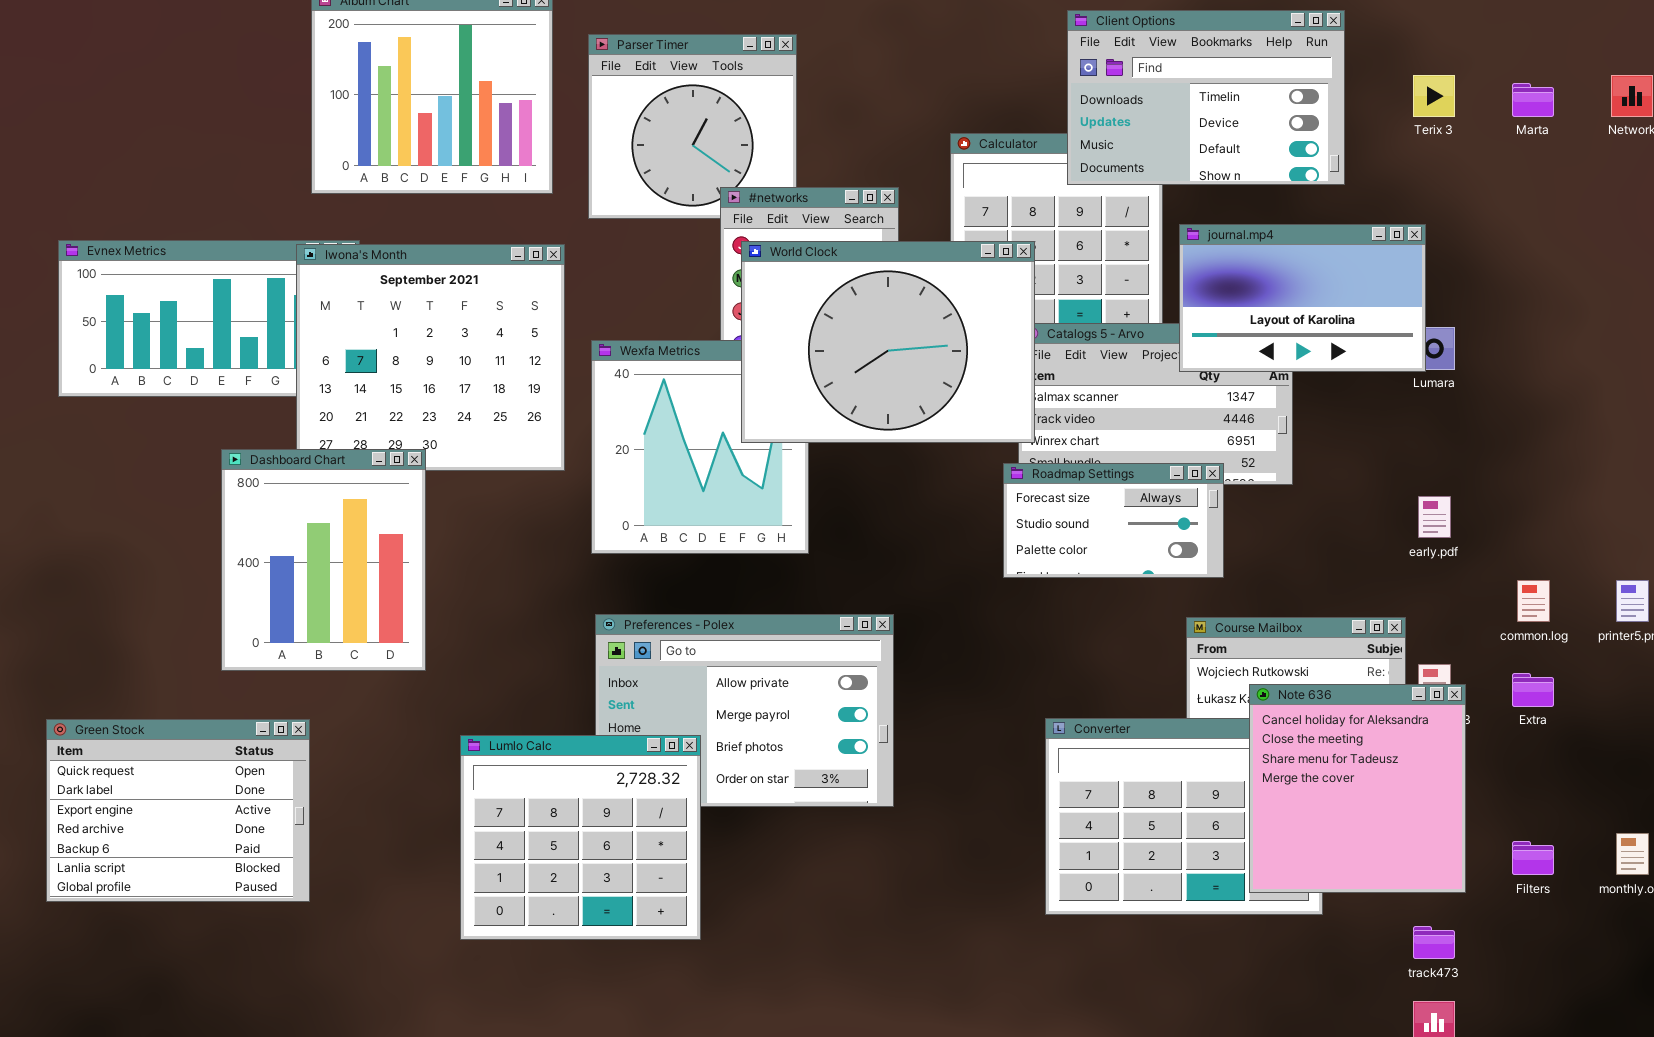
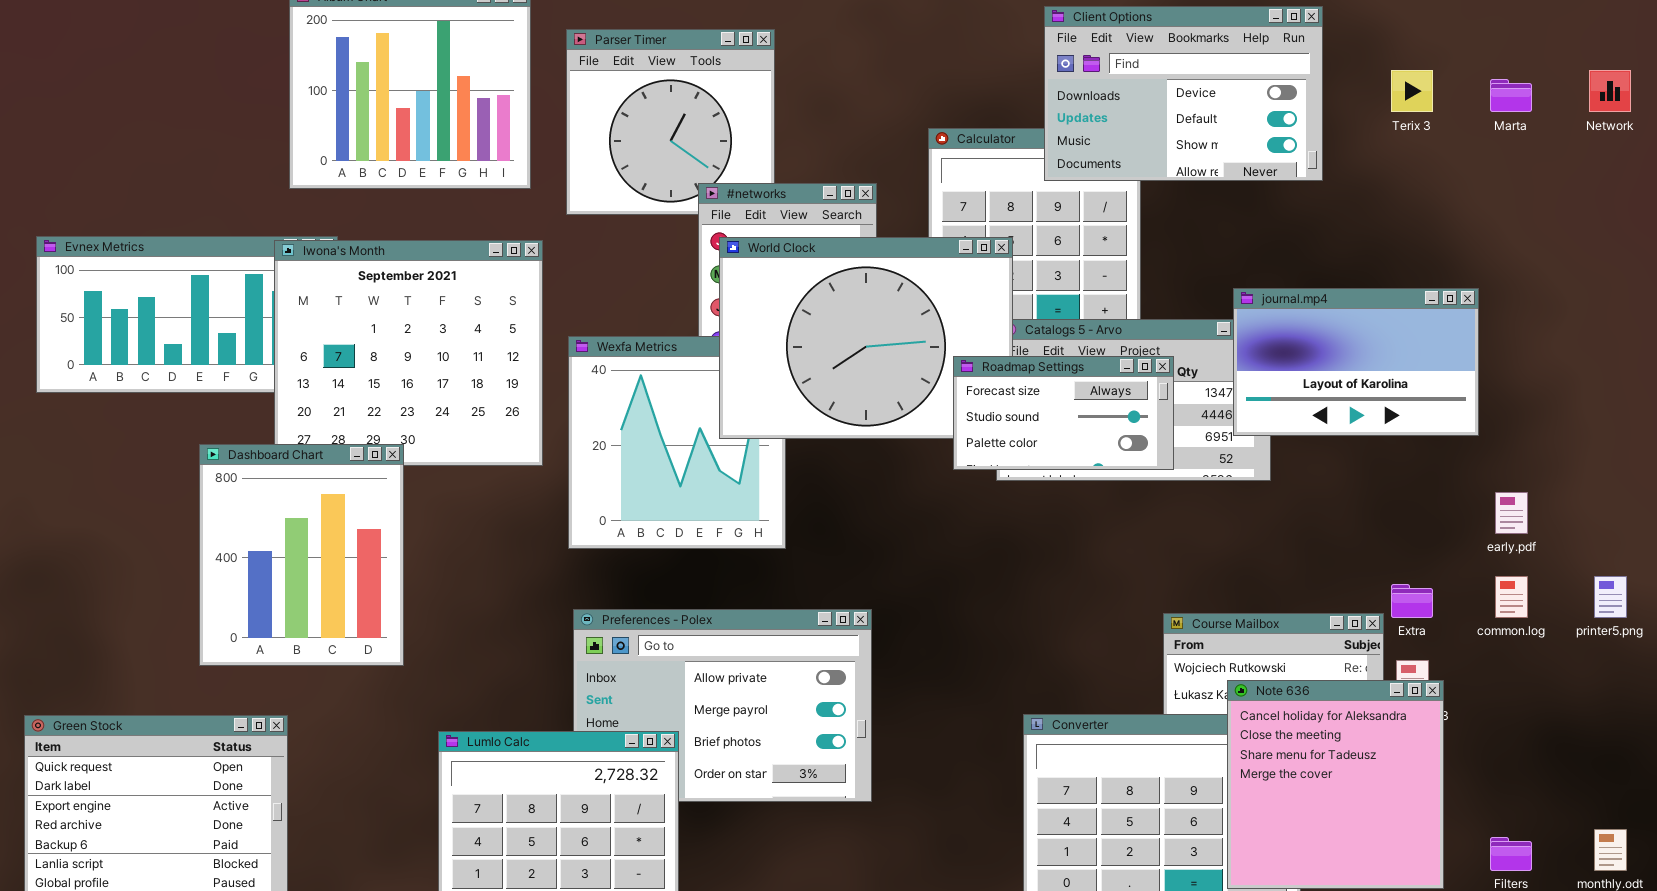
Client Options: [1067,10,1345,185] -> [1044,6,1323,181], scrolled down 1 row
journal.mp4: [1179,224,1426,372] -> [1233,288,1479,436], moved
Roadmap Settings: [1003,463,1224,578] -> [953,356,1174,470], moved
early.pdf: [1418,496,1451,538] -> [1495,492,1528,534], moved
Extra: [1512,673,1554,707] -> [1391,584,1433,618], moved

